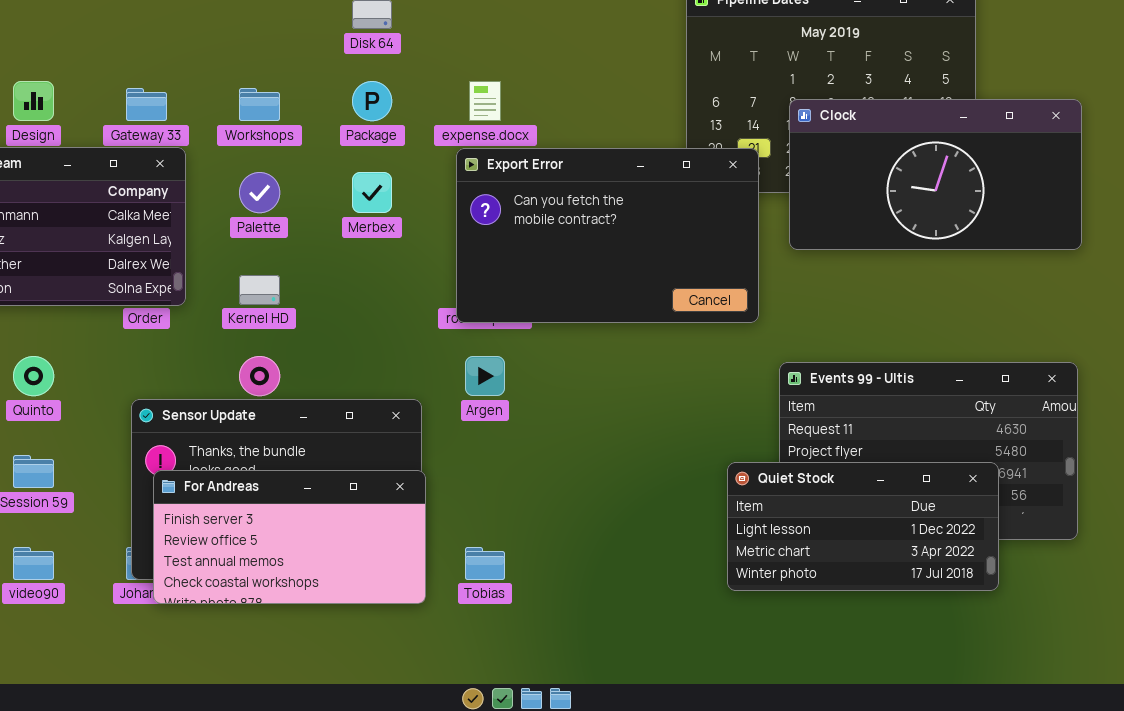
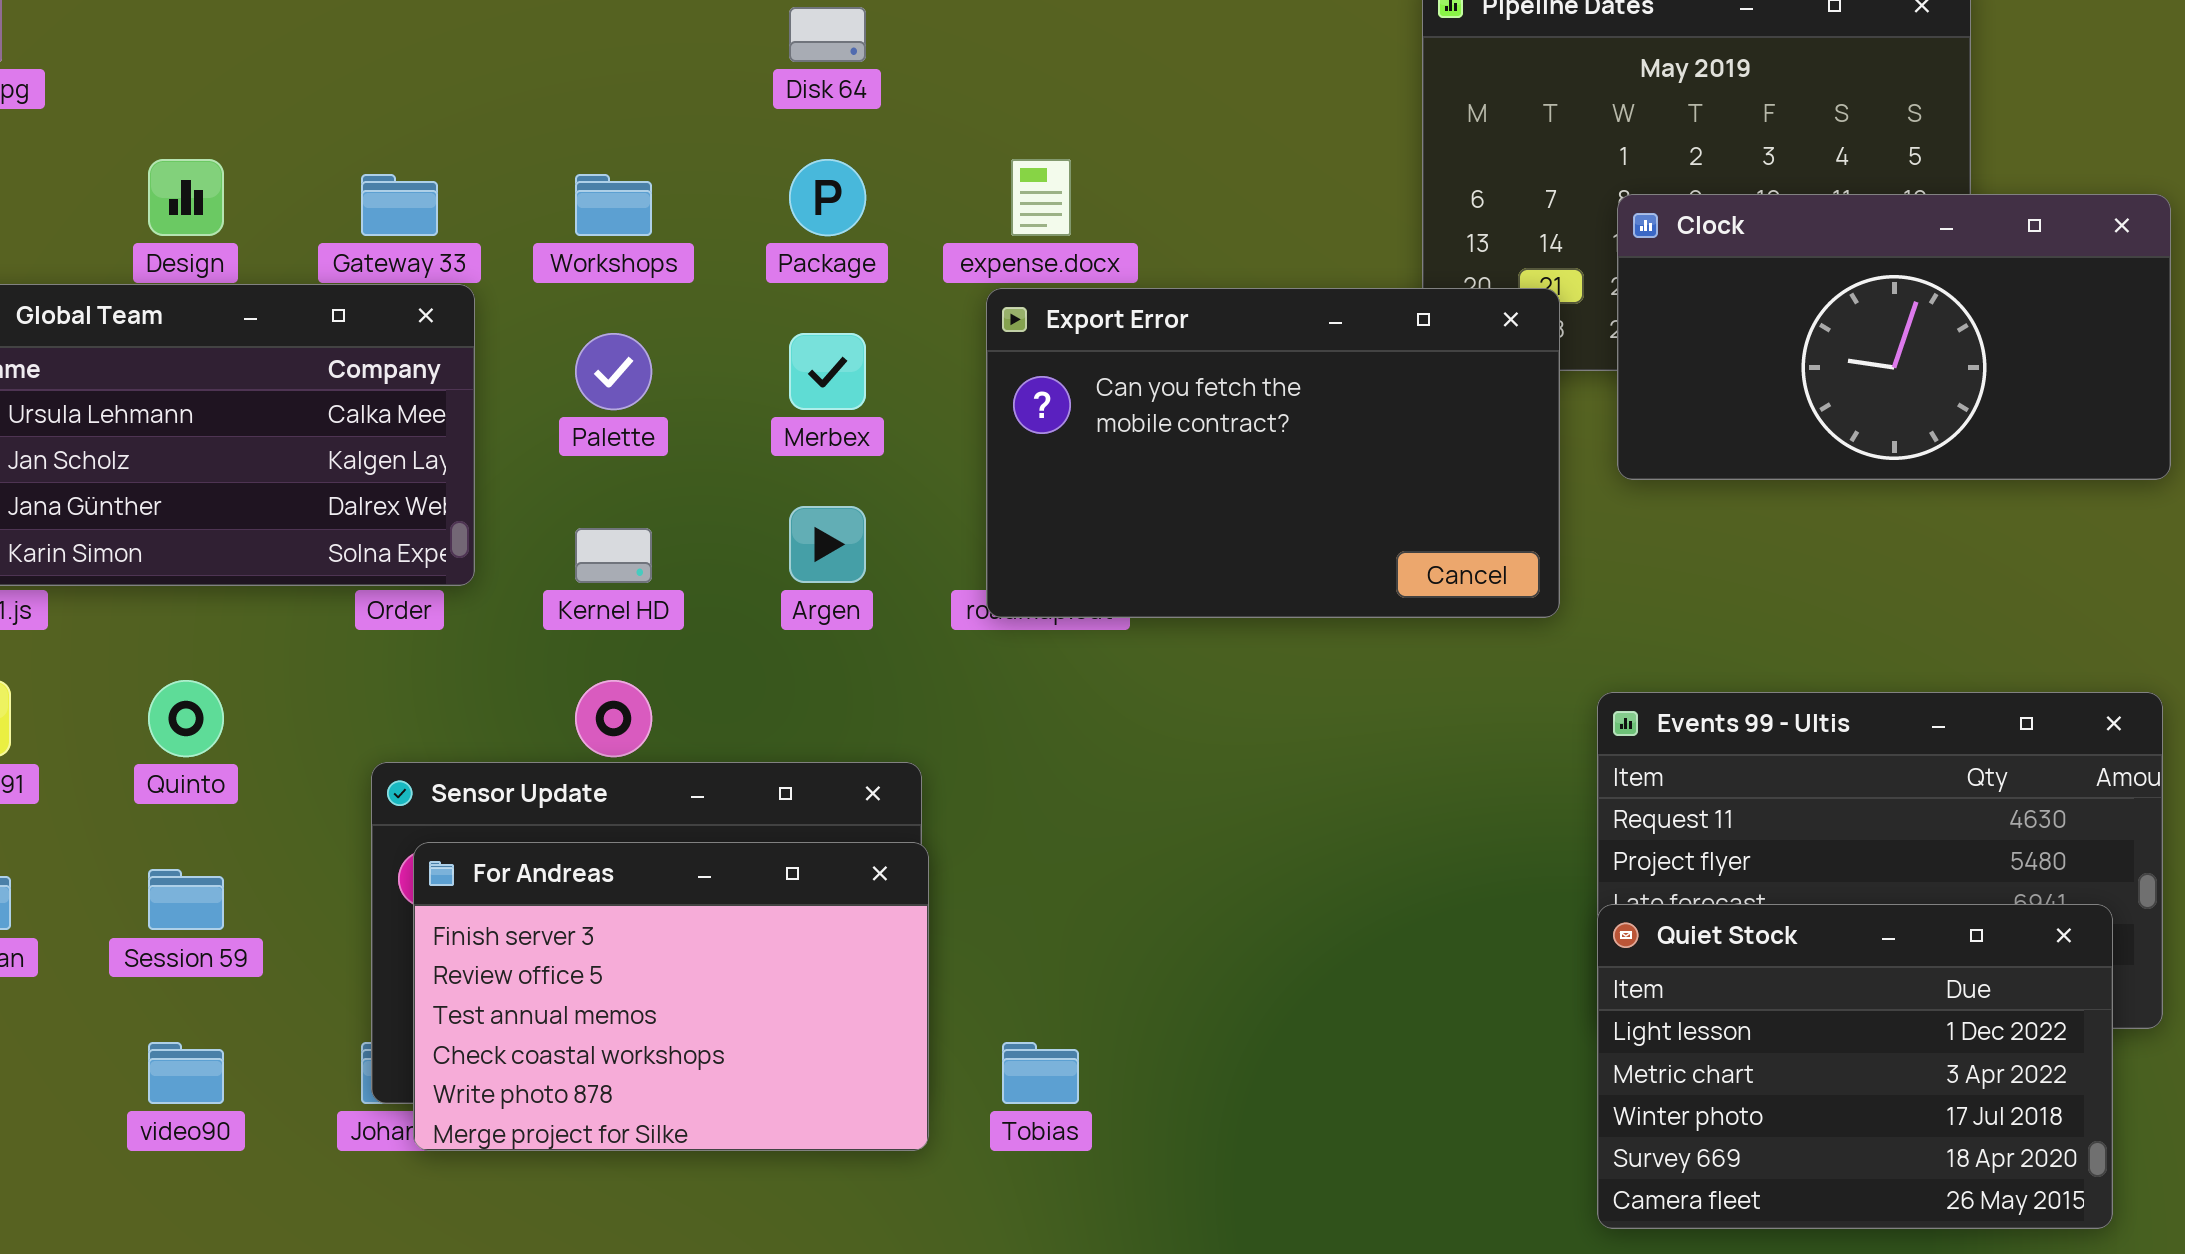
Argen: [465,356,505,396] -> [789,506,866,583], moved
Quiet Stock: [727,462,999,591] -> [1597,904,2113,1229], moved, resized
For Andreas: [153,470,426,604] -> [413,842,929,1151], resized

